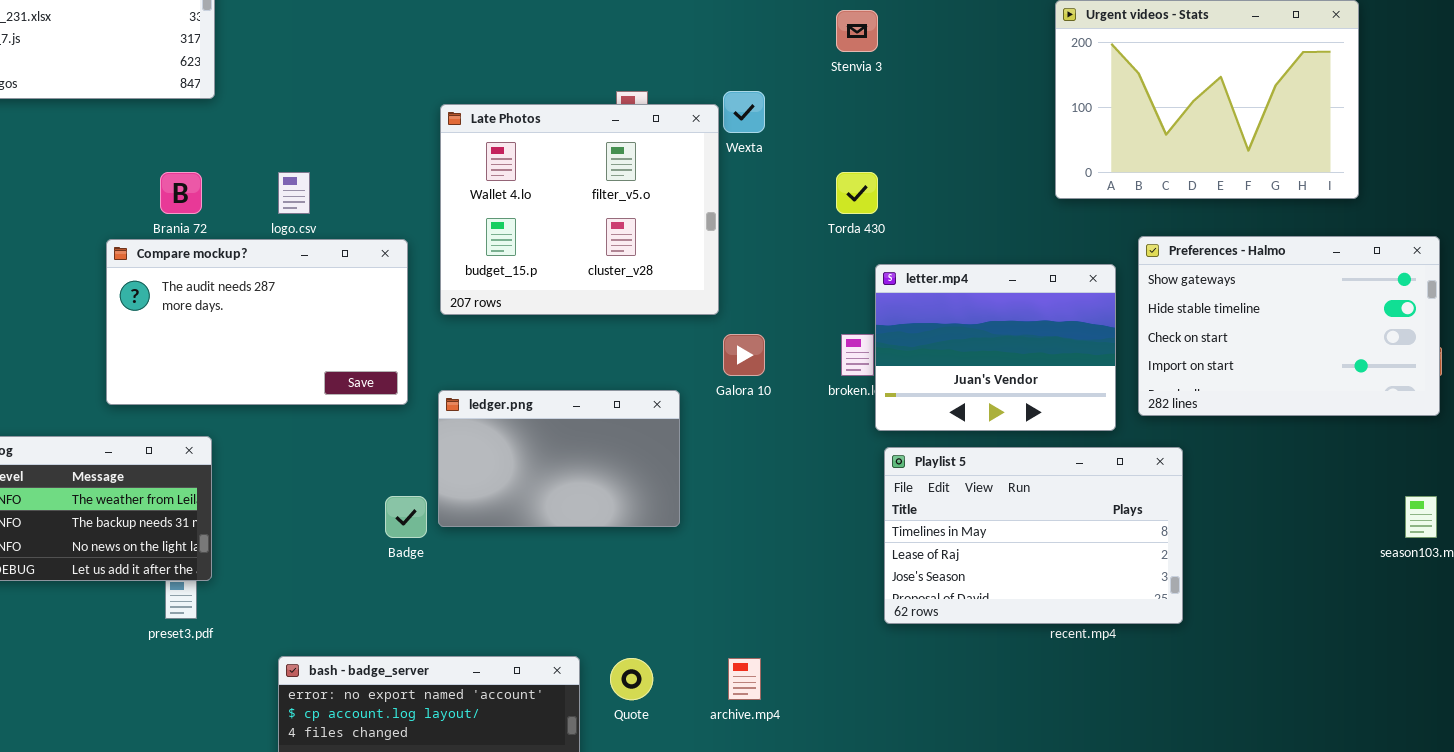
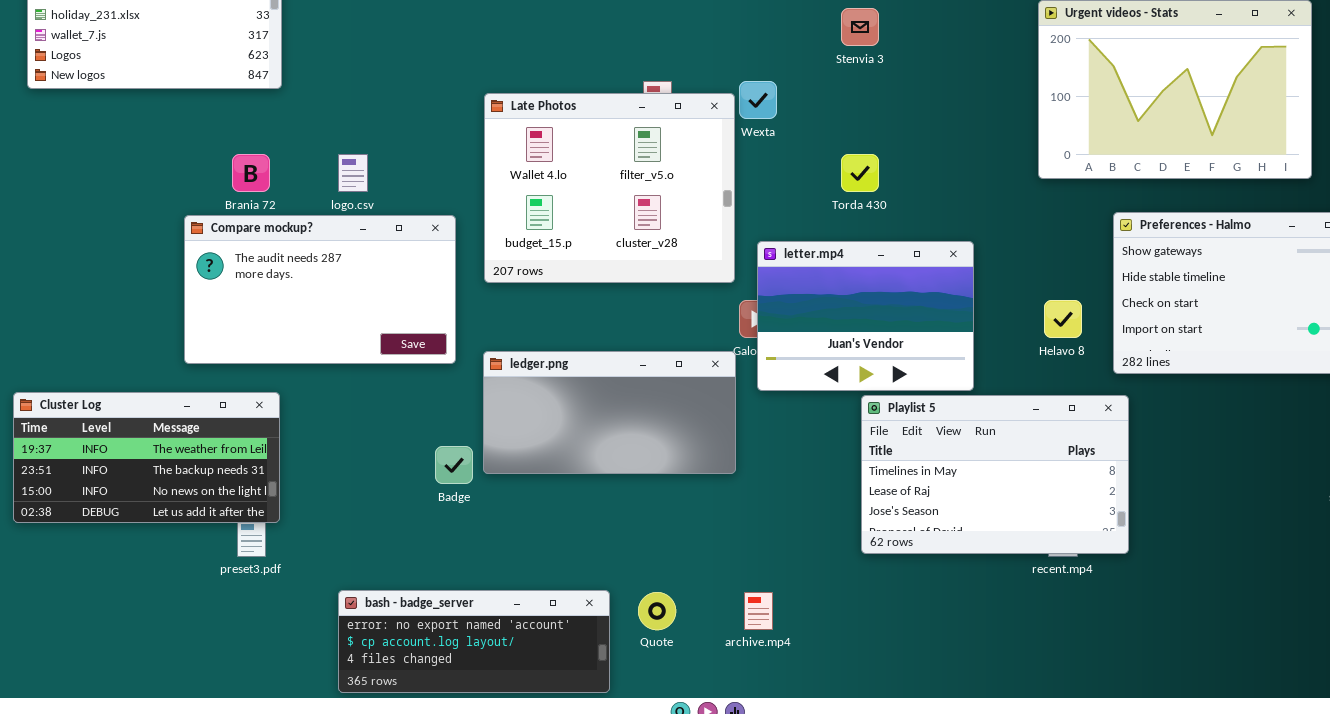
letter.mp4: [875,264,1116,431] -> [757,241,974,391], moved
ledger.png: [438,390,680,527] -> [483,351,736,474], resized
Playlist 5: [884,447,1183,624] -> [861,395,1129,554], moved

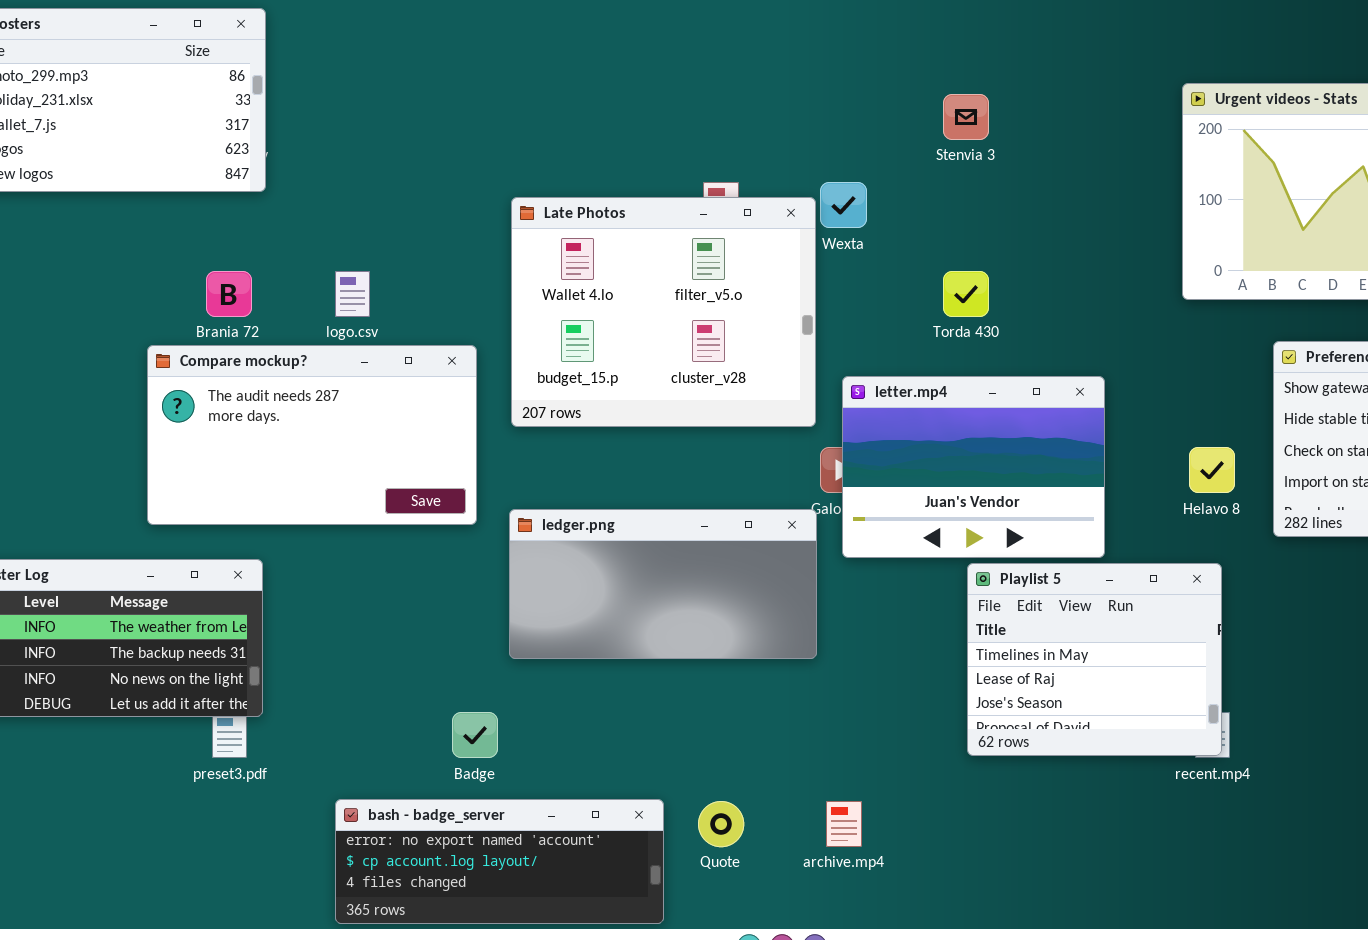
Playlist 5: [861,395,1129,554] -> [967,563,1222,756], resized
Badge: [435,446,473,484] -> [452,712,498,758], moved

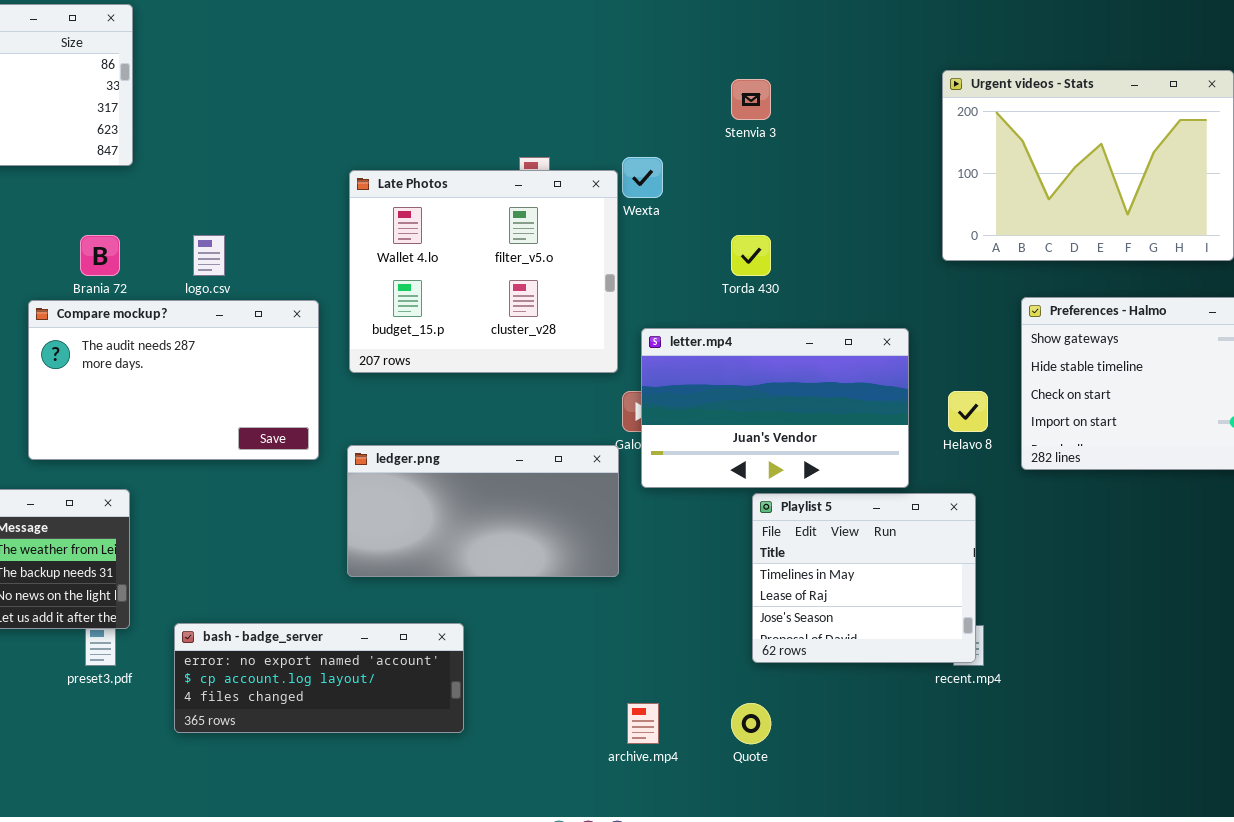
letter.mp4: [842,376,1105,558] -> [641,328,909,488], resized
bash - badge_server: [335,799,664,924] -> [174,623,464,733], moved
Quote: [698,801,744,847] -> [731,703,771,744], moved

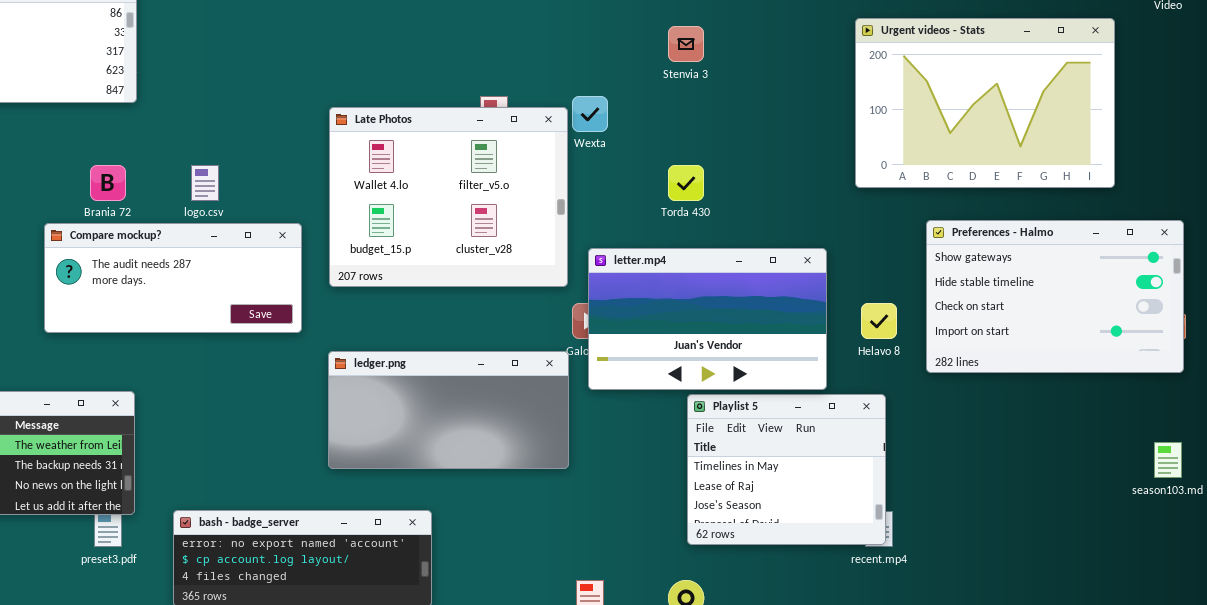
Compare mockup?: [28,300,319,460] -> [44,223,302,333], resized

